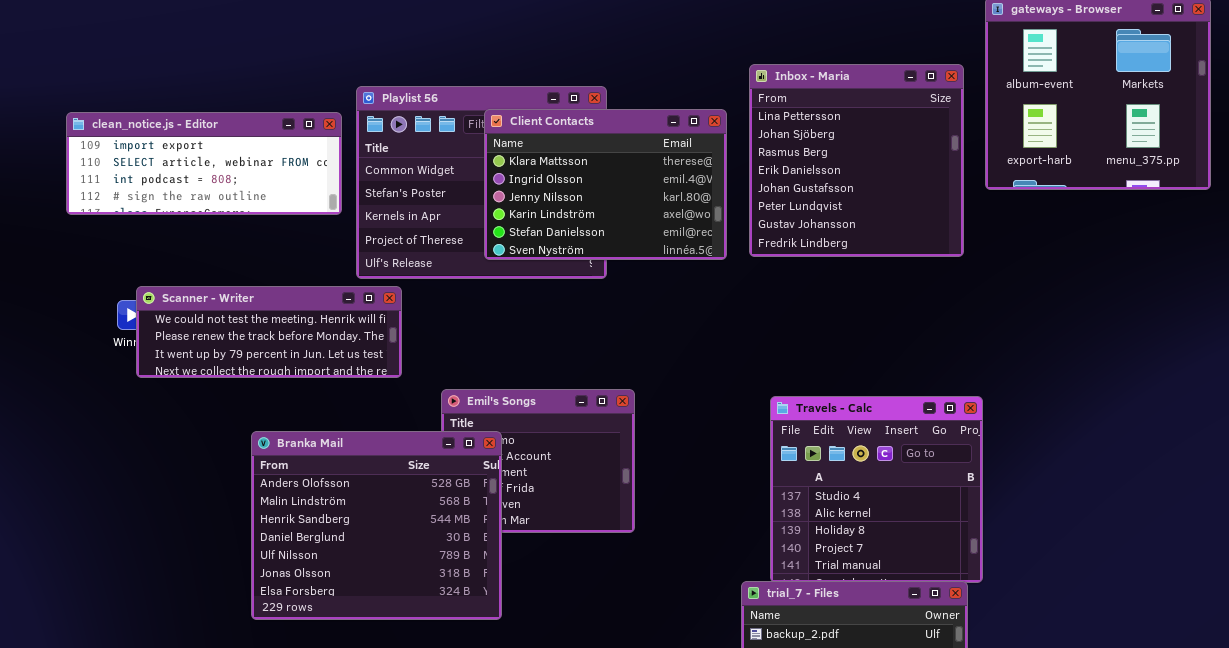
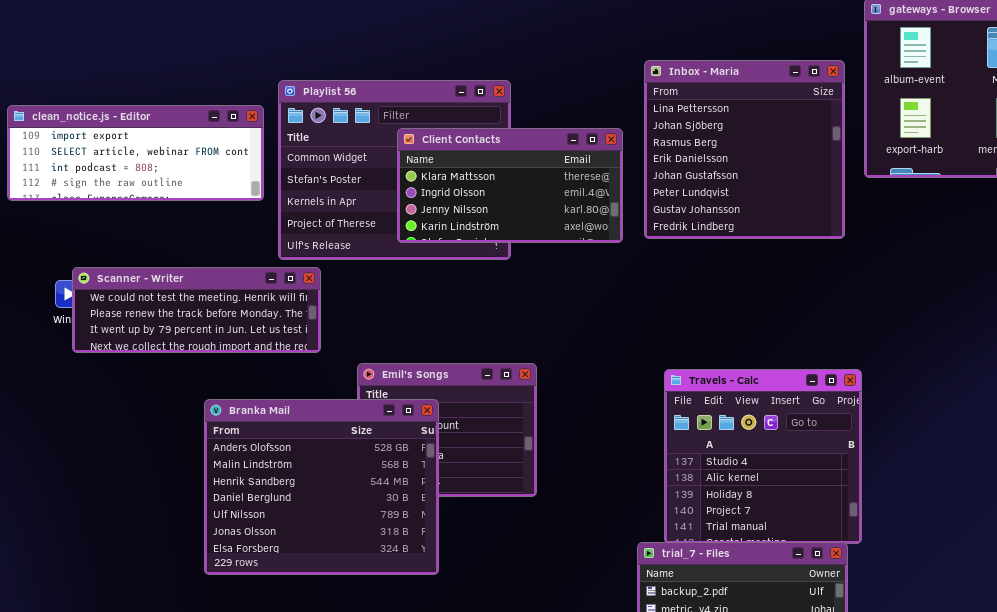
Client Contacts: [484,109,727,260] -> [397,128,623,243], resized
Branka Mail: [251,431,502,620] -> [204,399,439,575], moved

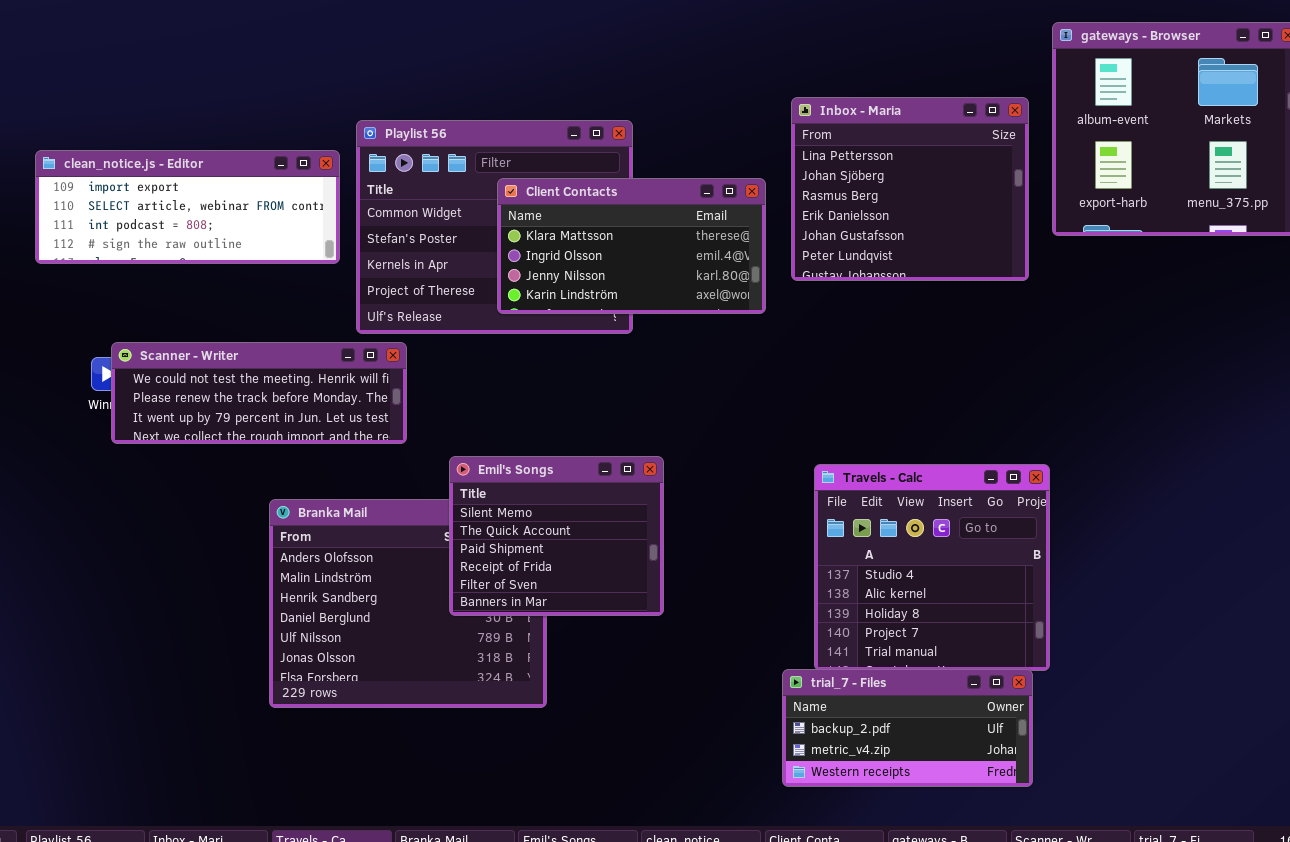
Inbox - Maria: [644,60,845,239] -> [791,97,1029,281], resized
Emil's Songs: [357,363,537,497] -> [449,456,664,616], raised

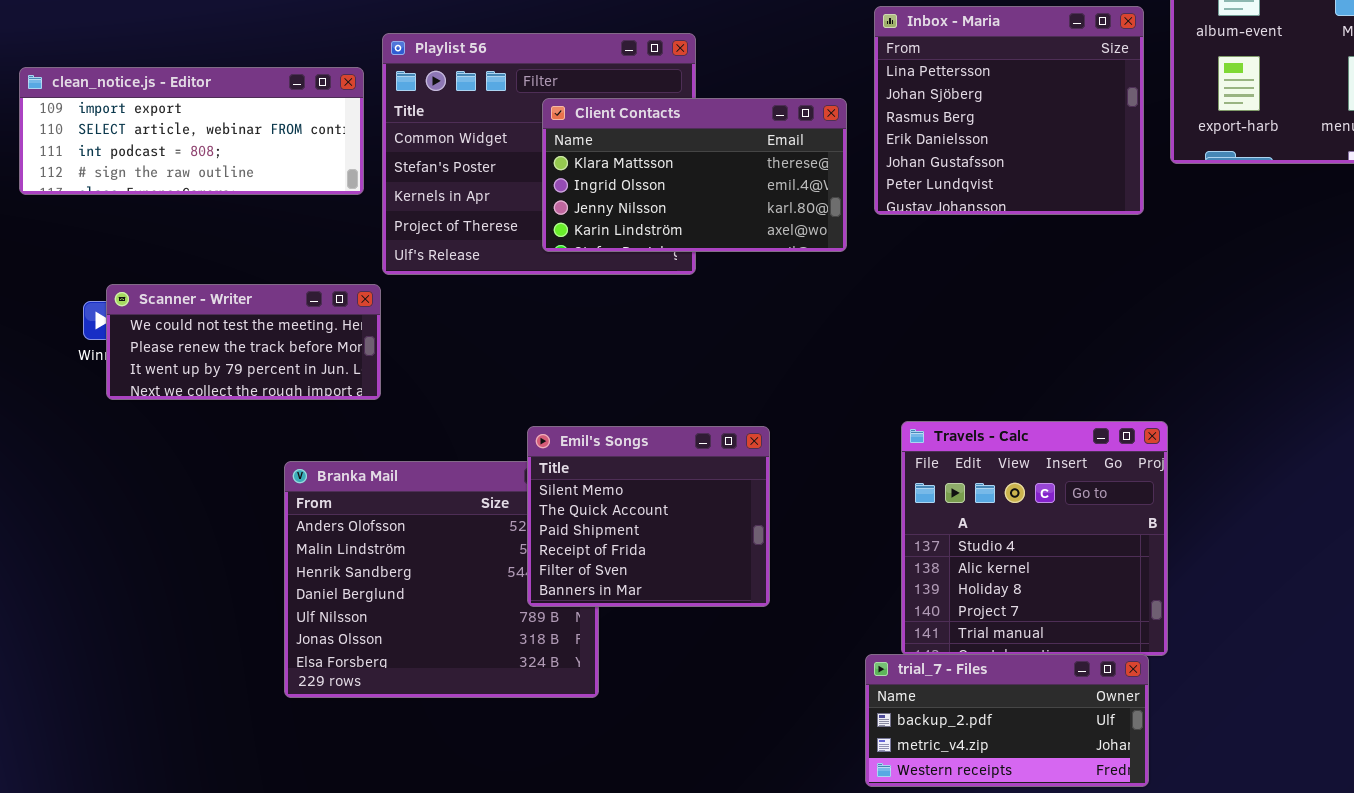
Scanner - Writer: [111,342,407,444] -> [106,284,381,400], resized
Emil's Songs: [449,456,664,616] -> [527,426,770,607], moved

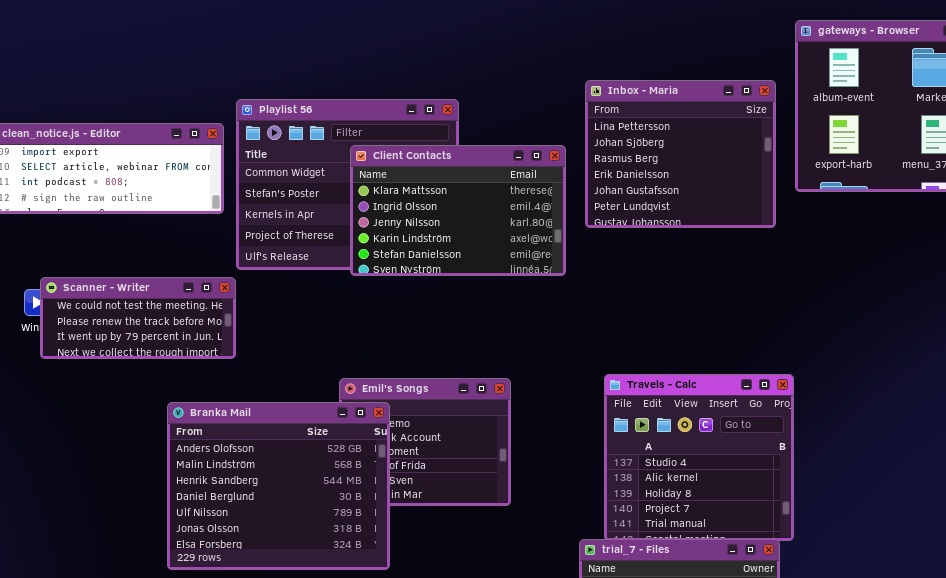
Client Contacts: [542,98,847,252] -> [350,145,566,276], resized
Branka Mail: [284,461,599,698] -> [167,402,390,570], raised

